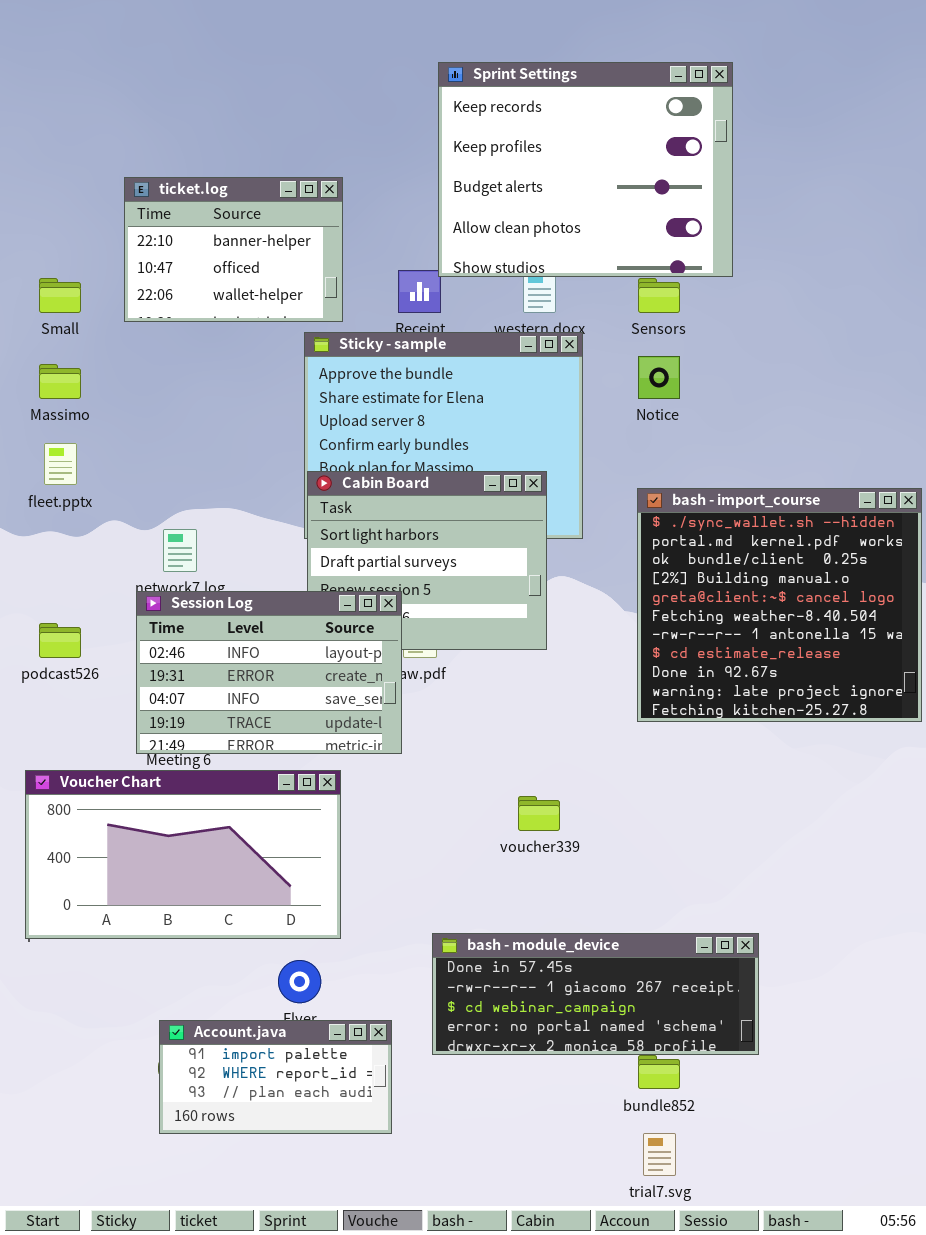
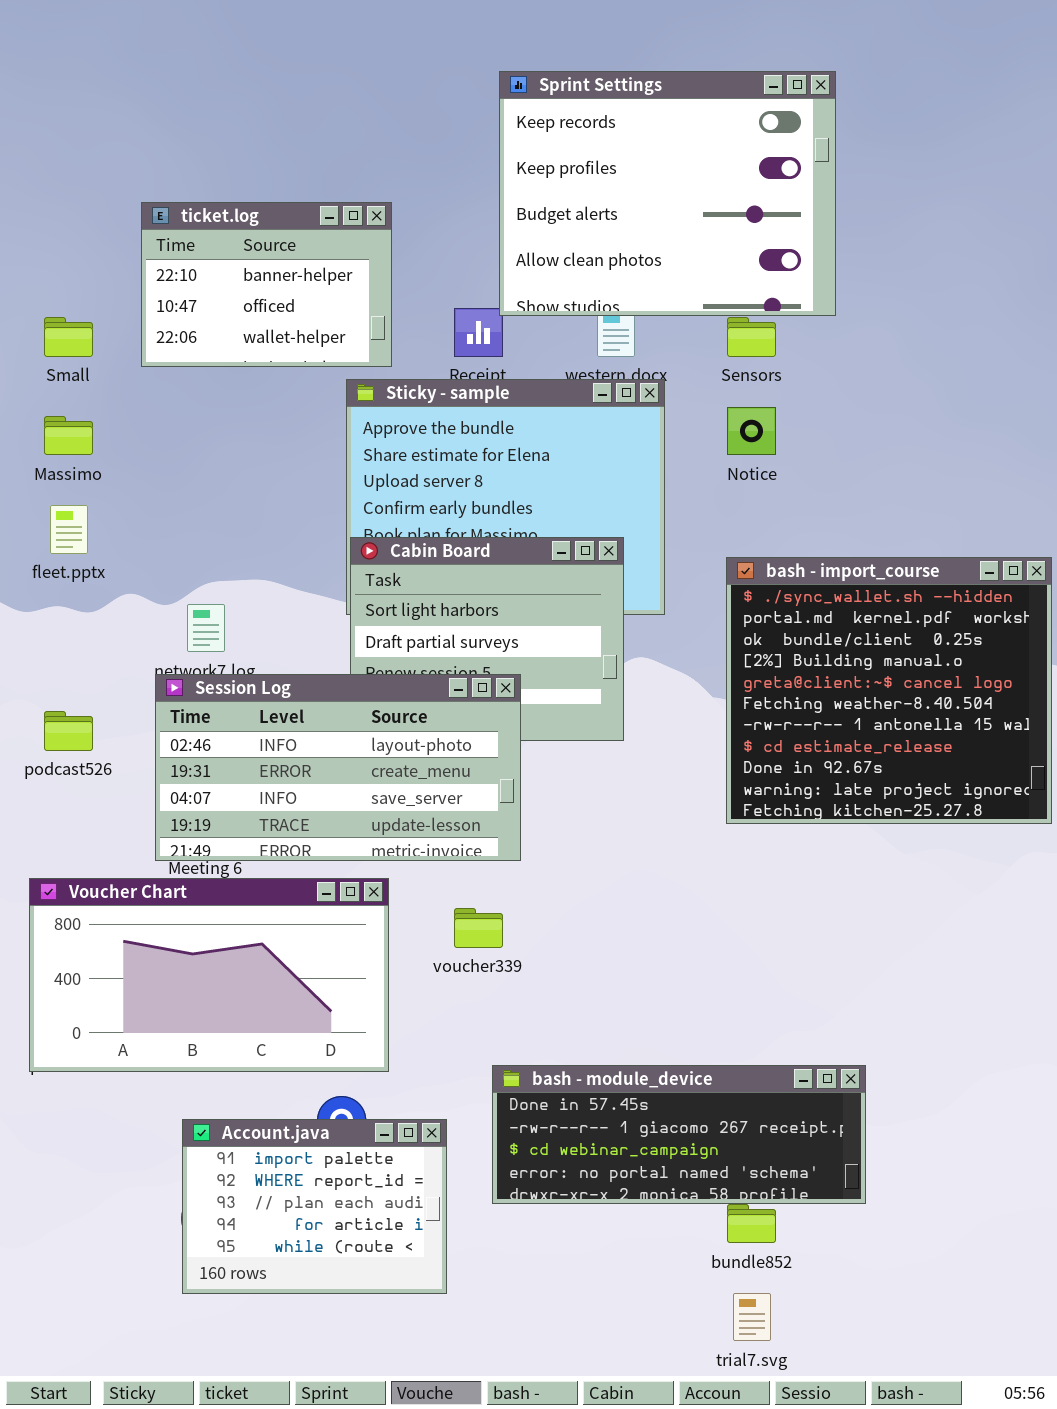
Session Log: [136,591,402,754] -> [155,674,521,861], resized
voucher339: [518,796,560,831] -> [454,908,503,948], moved
Account.java: [159,1020,392,1134] -> [182,1119,447,1294], resized

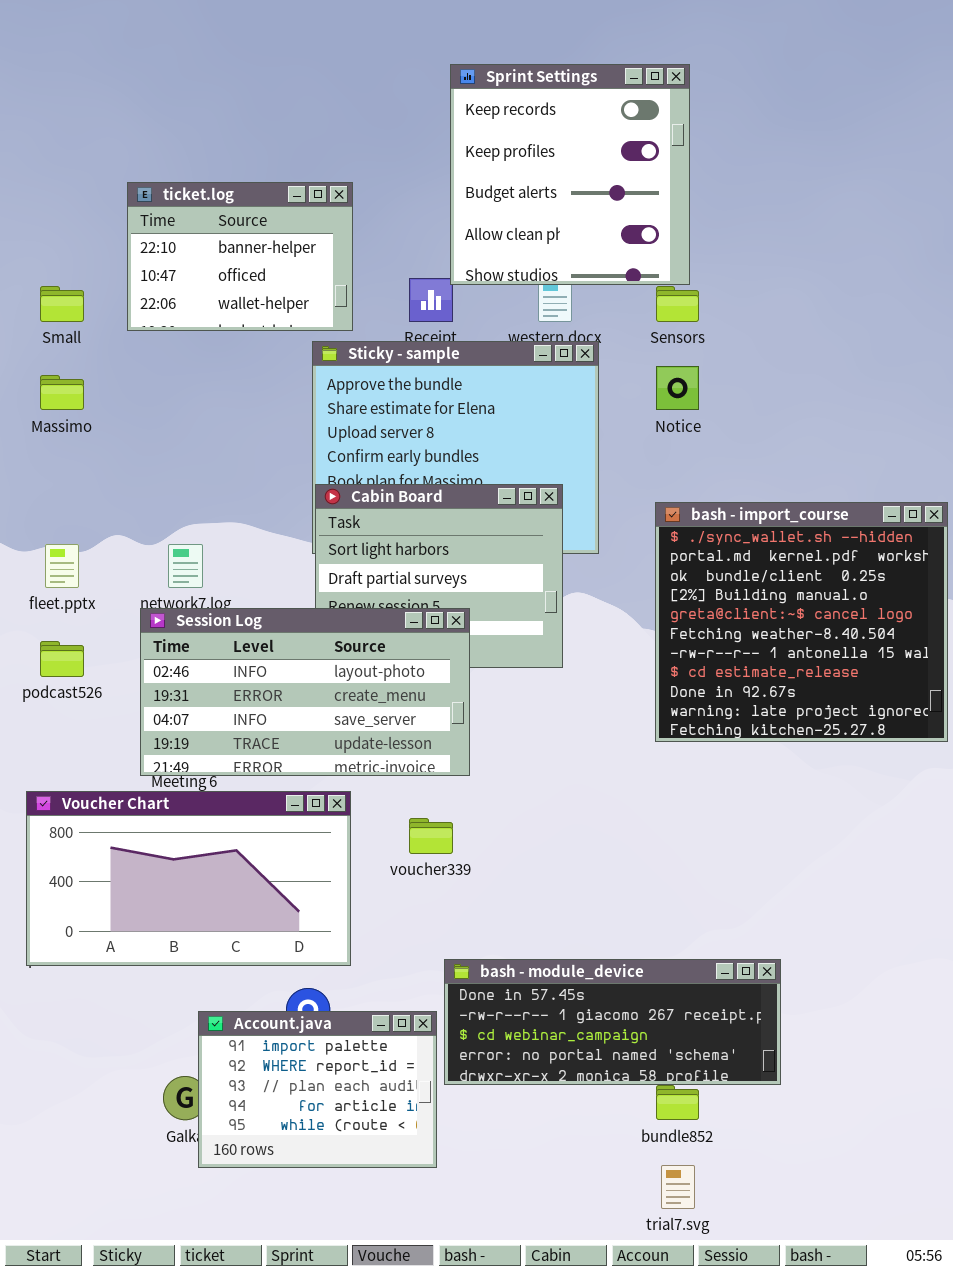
Sprint Settings: [499,71,836,316] -> [450,64,690,285], resized
fleet.pptx: [50,505,88,554] -> [45,544,79,588], moved
Account.java: [182,1119,447,1294] -> [198,1011,437,1168], moved

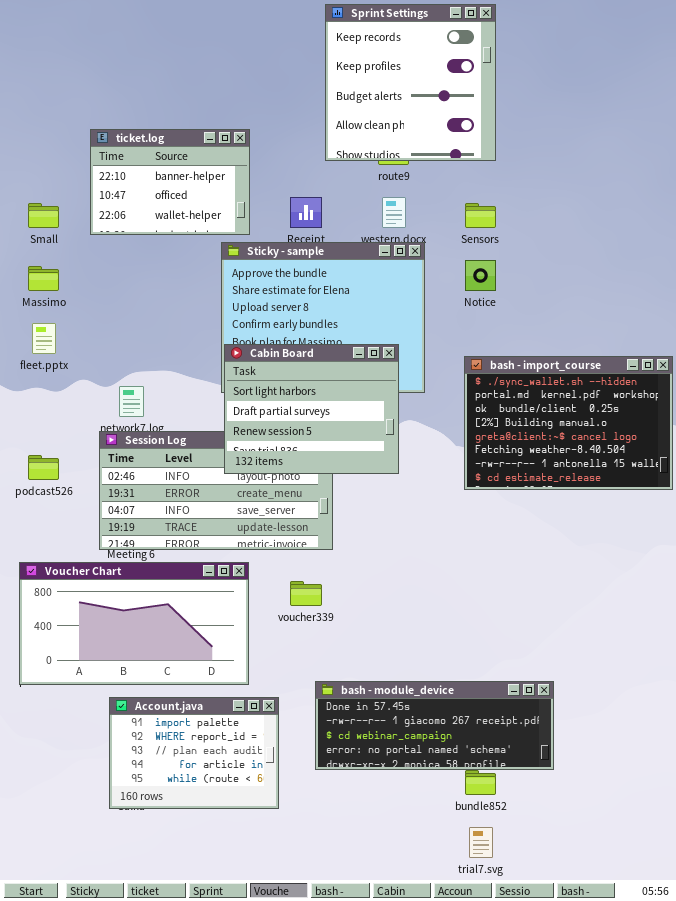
Sprint Settings: [450,64,690,285] -> [325,4,496,161], moved
Cabin Board: [315,484,563,668] -> [224,344,399,474], raised
bash - import_course: [655,502,948,742] -> [464,356,673,490], resized
fleet.pptx: [45,544,79,588] -> [32,323,56,354], moved
Account.java: [198,1011,437,1168] -> [109,697,279,809], moved

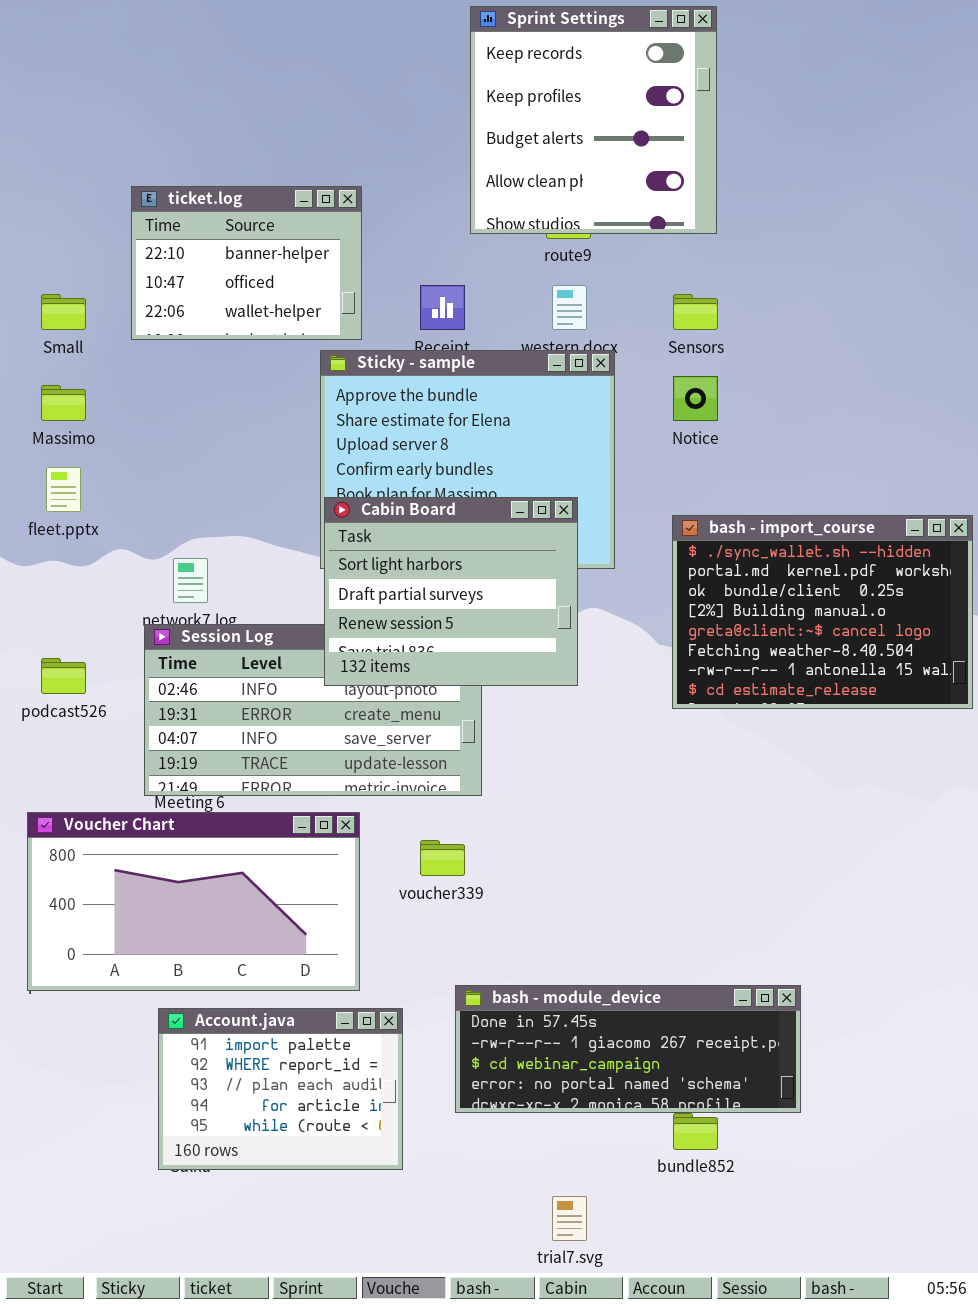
trial7.svg: [469,827,493,858] -> [552,1196,587,1241], moved

